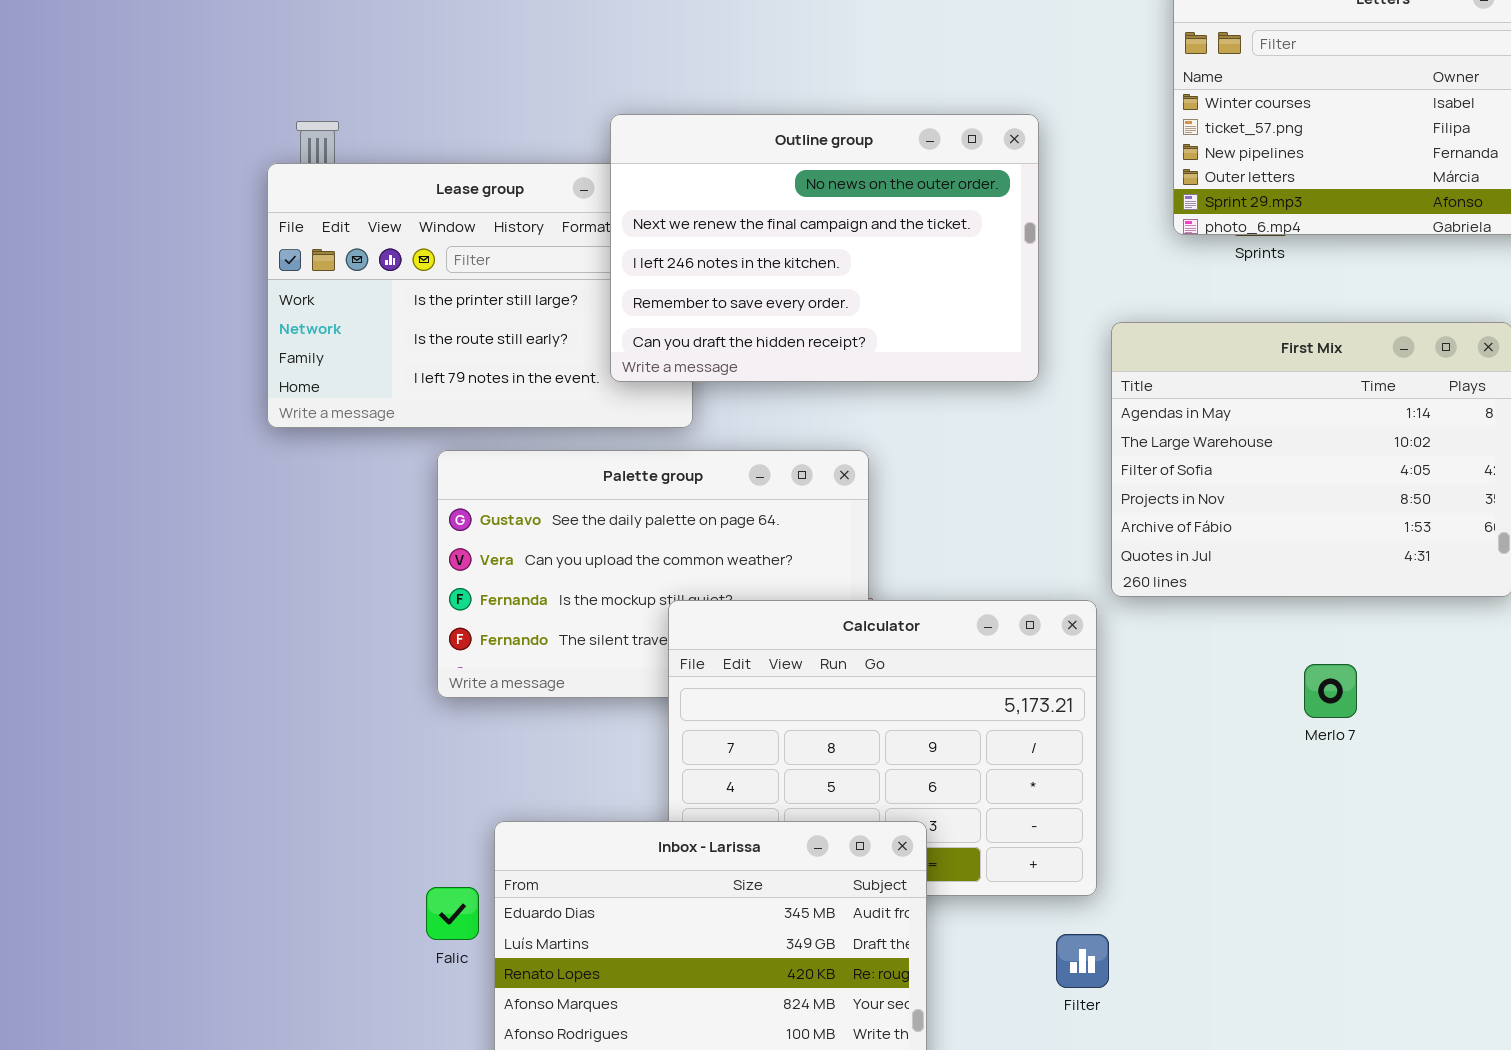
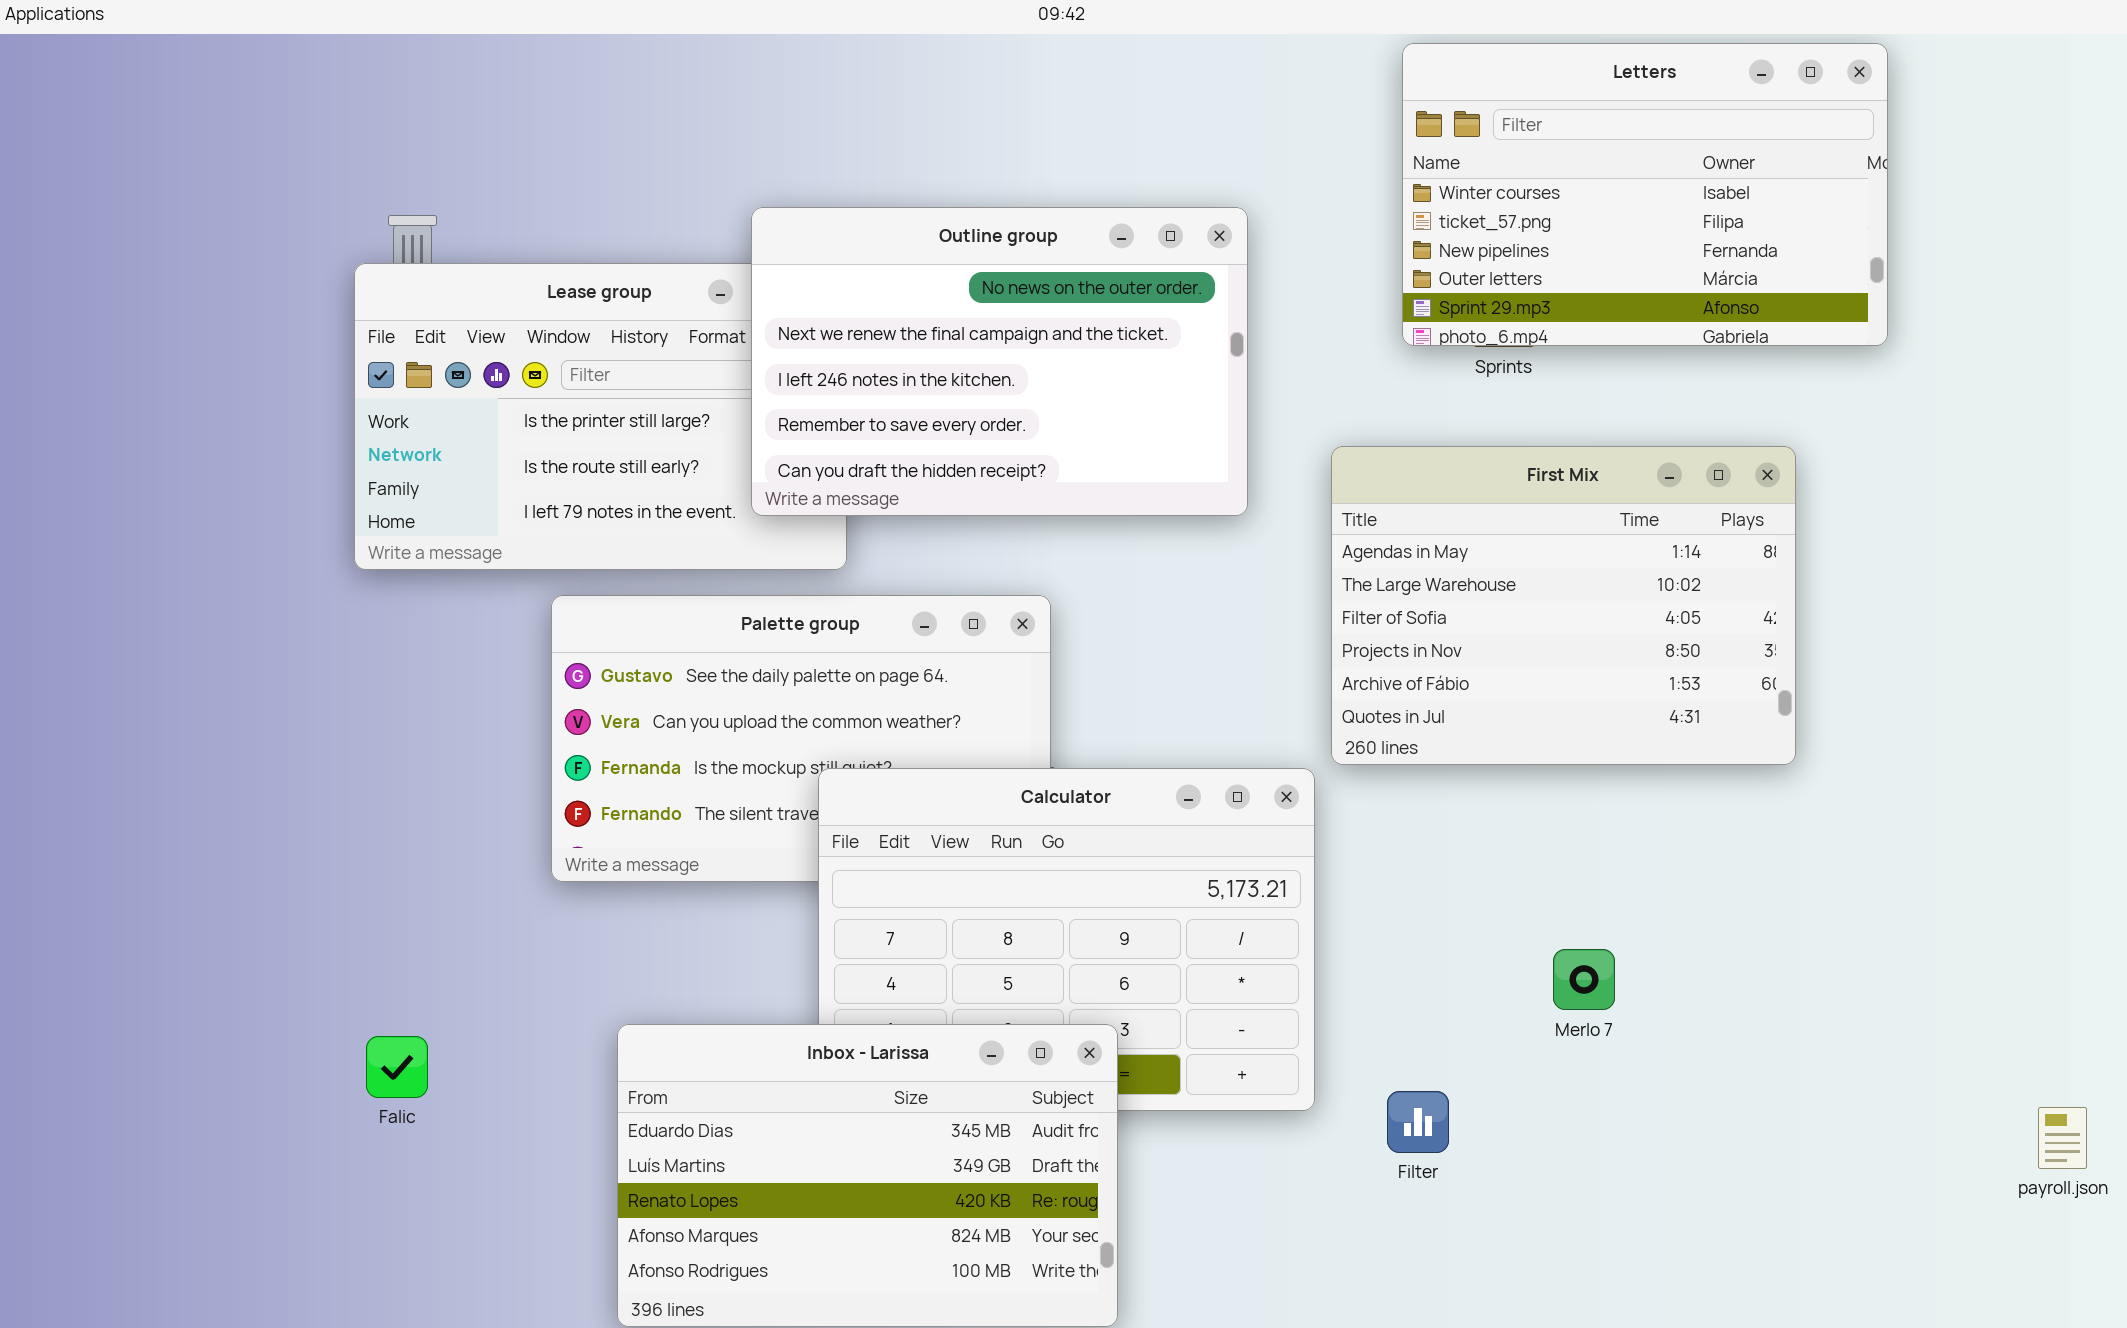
Merlo 7: [1304,664,1357,718] -> [1553,949,1615,1010], moved
Falic: [426,887,479,940] -> [366,1036,428,1098], moved
Filter: [1056,934,1109,988] -> [1387,1091,1449,1153], moved

